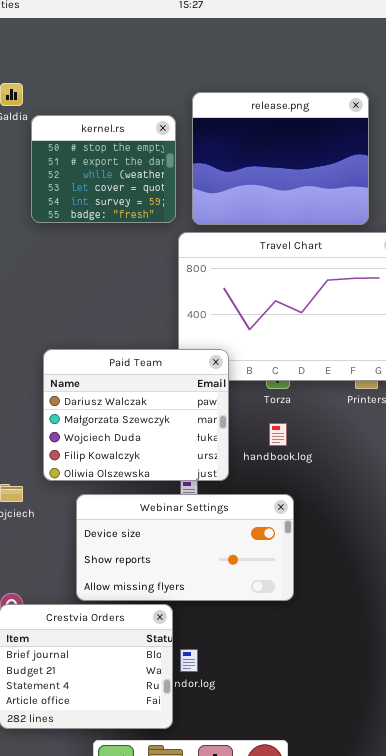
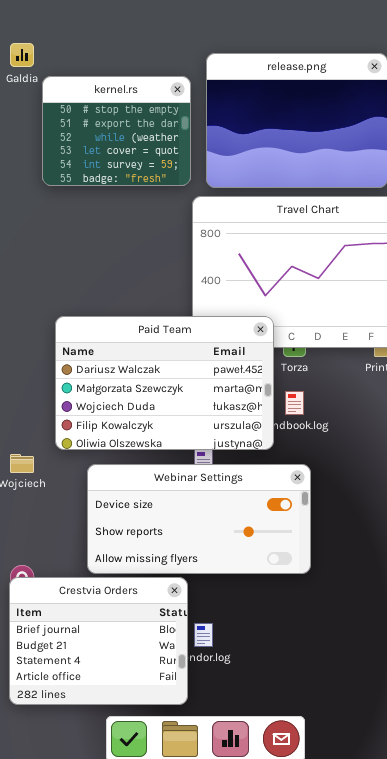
Paid Team: [43,349,229,481] -> [55,316,274,450], resized

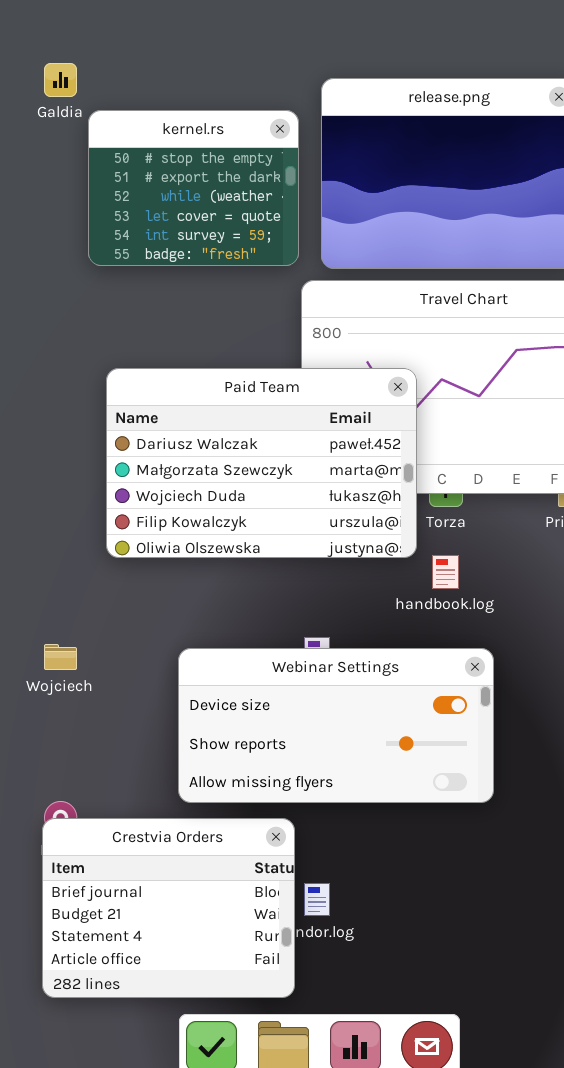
Paid Team: [55,316,274,450] -> [106,368,417,558], moved
Webinar Settings: [87,464,311,574] -> [178,648,494,803], moved

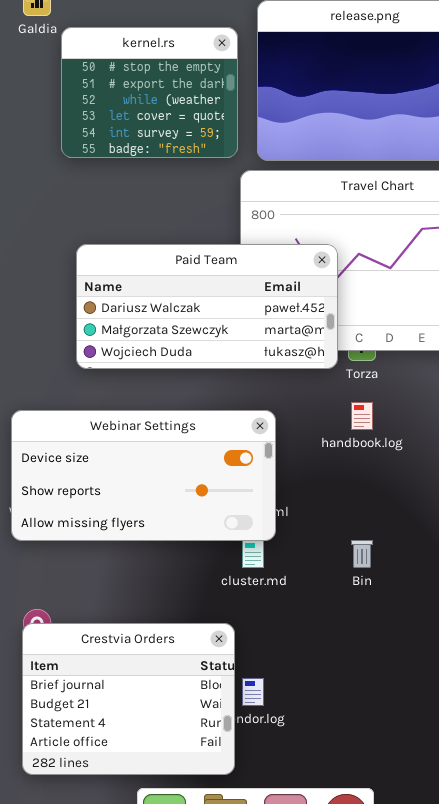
Paid Team: [106,368,417,558] -> [76,244,338,369], resized
Webinar Settings: [178,648,494,803] -> [11,410,276,541], moved

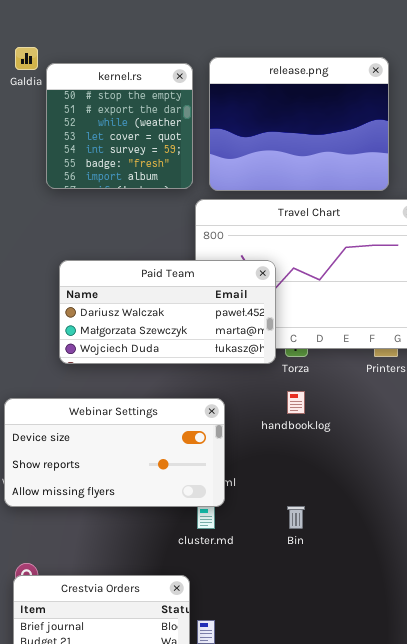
kernel.rs: [61,27,238,158] -> [46,63,193,189], resized

